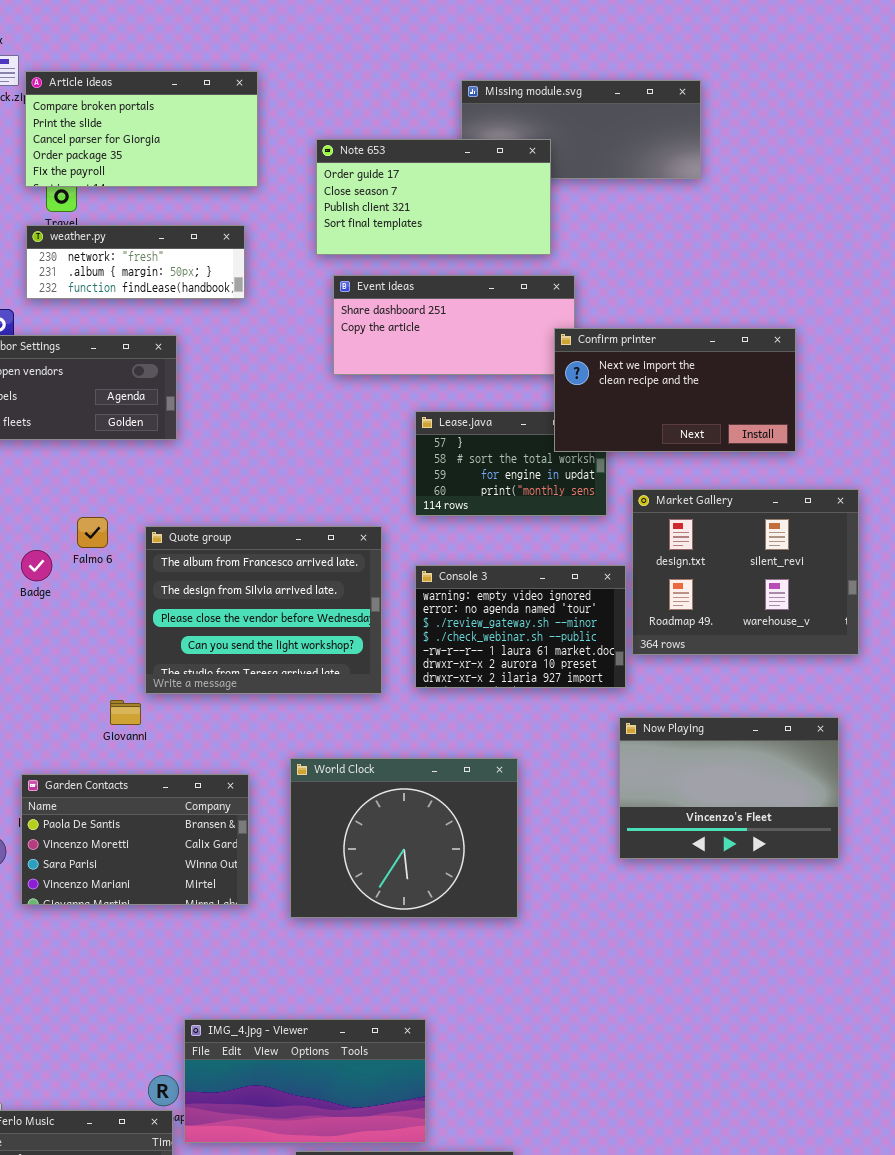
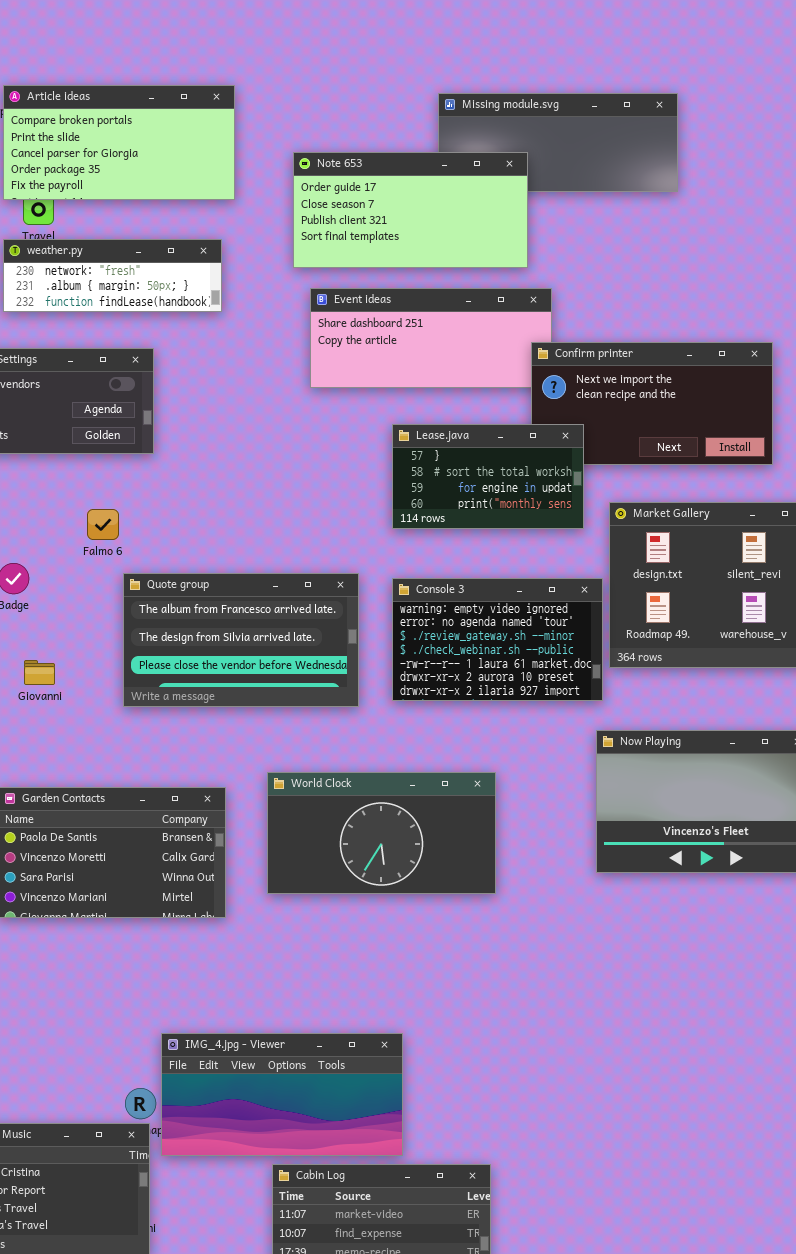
Lease.java: [415,411,607,516] -> [392,424,584,529], raised
Falmo 6: [77,517,108,548] -> [87,509,119,540], moved
Quote group: [145,526,382,694] -> [123,573,359,707], resized
Giovanni: [110,700,141,725] -> [24,660,55,685], moved
World Clock: [290,758,518,918] -> [267,772,496,894], resized

